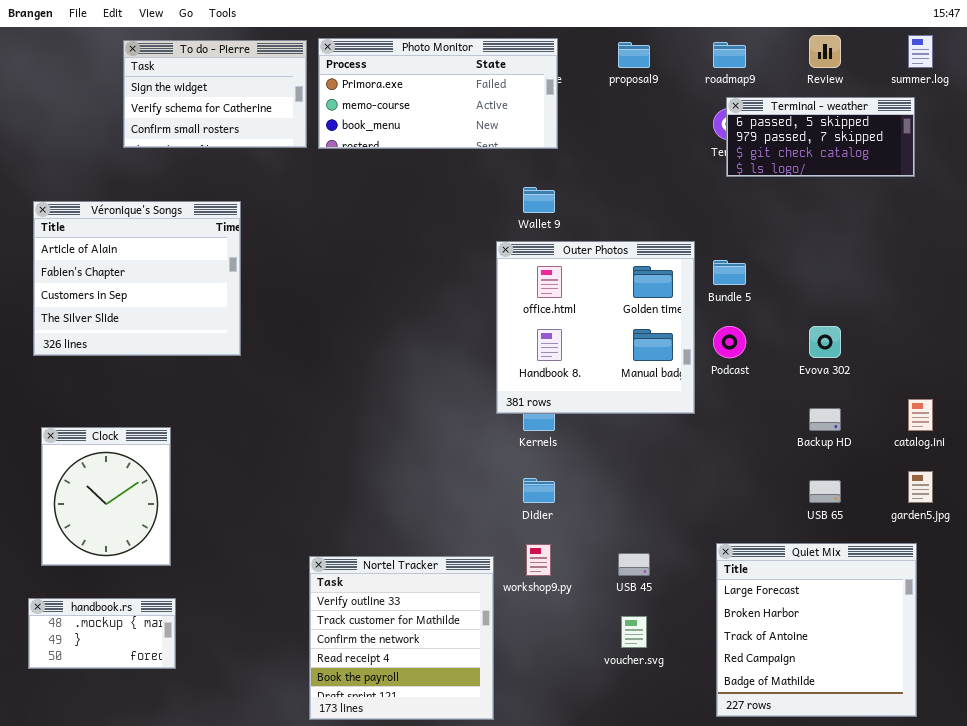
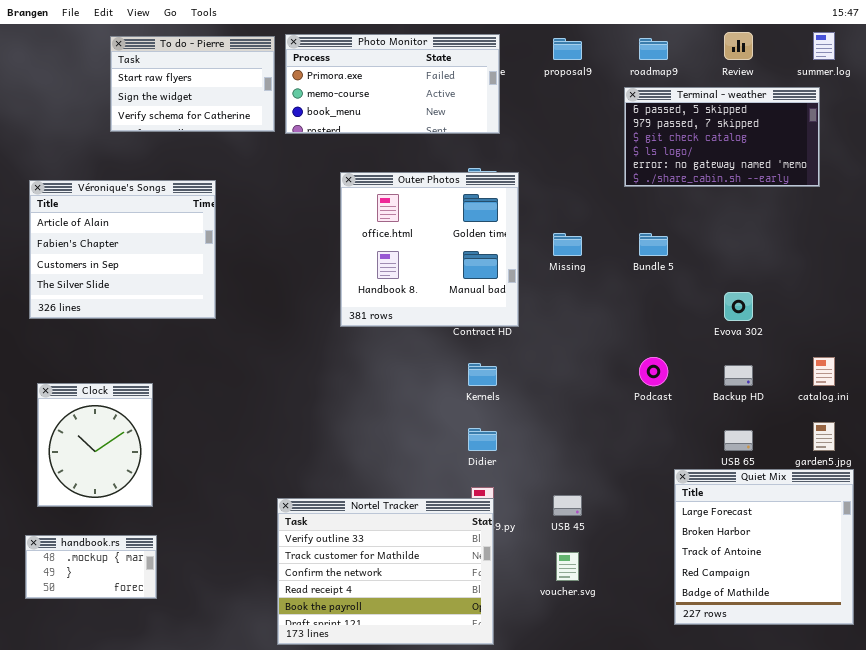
To do - Pierre: [123,40,307,148] -> [110,36,275,132], scrolled up 1 row
Terminal - weather: [726,97,915,177] -> [624,87,820,187], resized
Outer Photos: [496,241,695,414] -> [340,172,519,327], moved
Podcast: [713,326,746,358] -> [639,357,668,386], moved
Quiet Mix: [716,543,917,717] -> [674,469,854,625], moved
Nortel Tracker: [309,556,494,720] -> [277,498,494,645], resized

